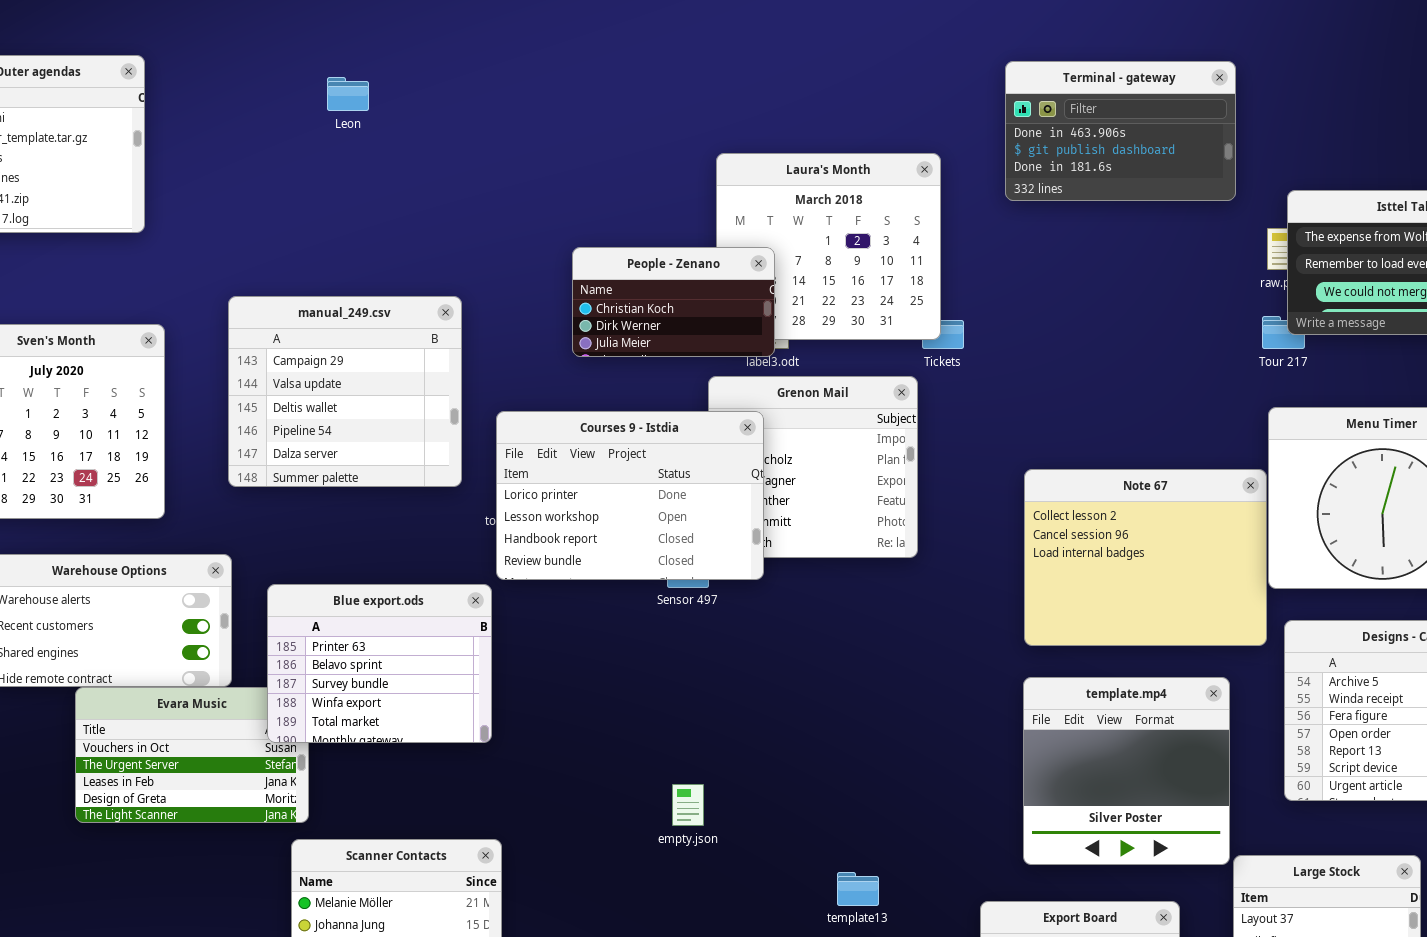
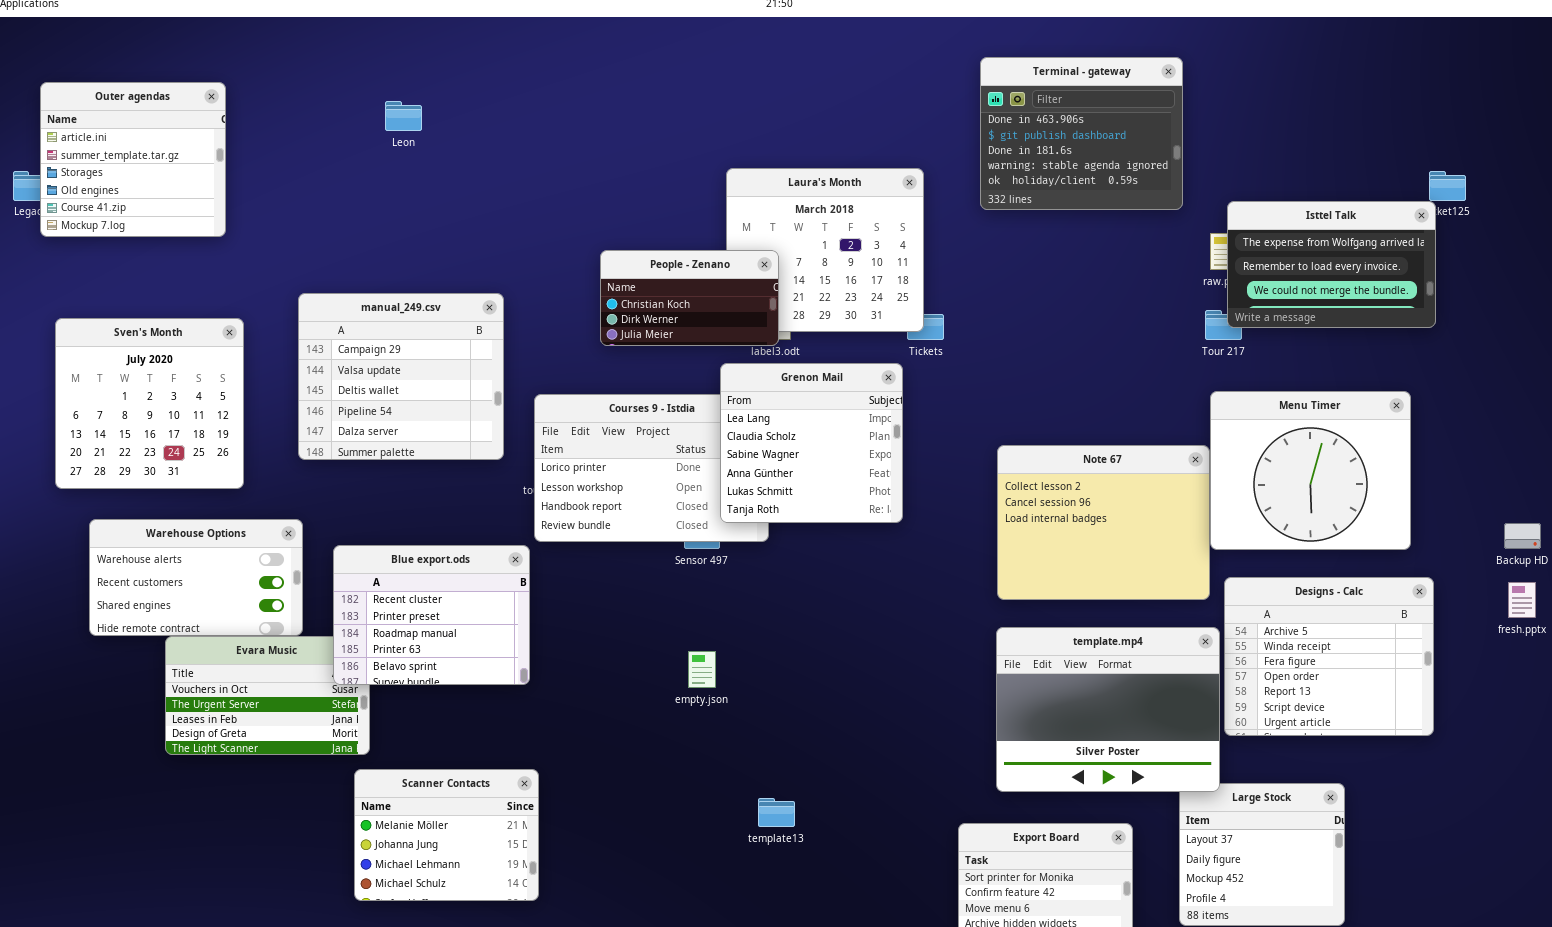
Terminal - gateway: [1005,61,1236,201] -> [980,57,1183,210], resized
Grenon Mail: [708,376,918,558] -> [720,363,903,523], raised
Blue export.ods: [267,584,492,743] -> [333,545,530,685], scrolled up 3 rows
template.mp4: [1023,677,1230,865] -> [996,627,1220,792], resized
empty.json: [672,784,704,826] -> [688,651,716,688], moved
template13: [837,872,879,906] -> [758,798,795,827], moved

